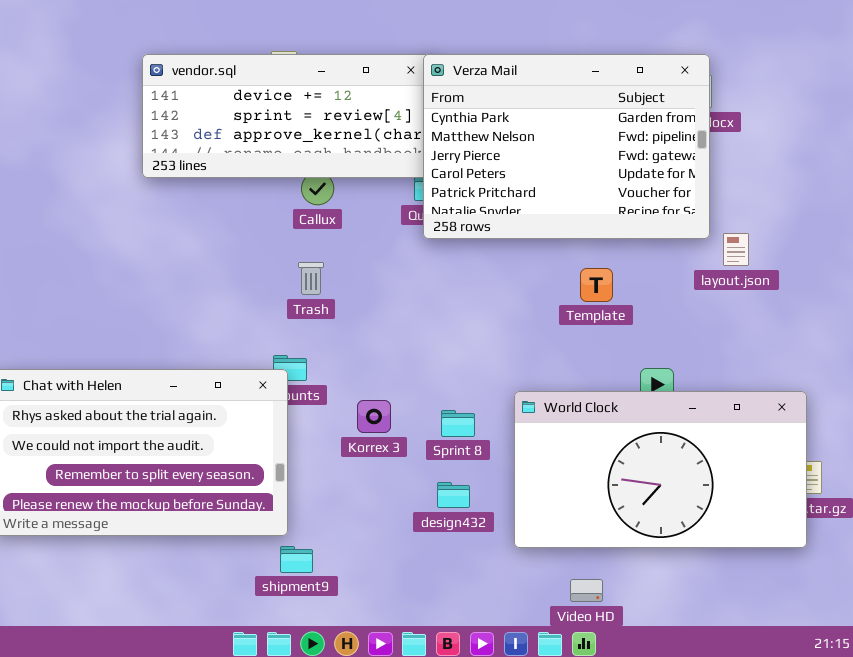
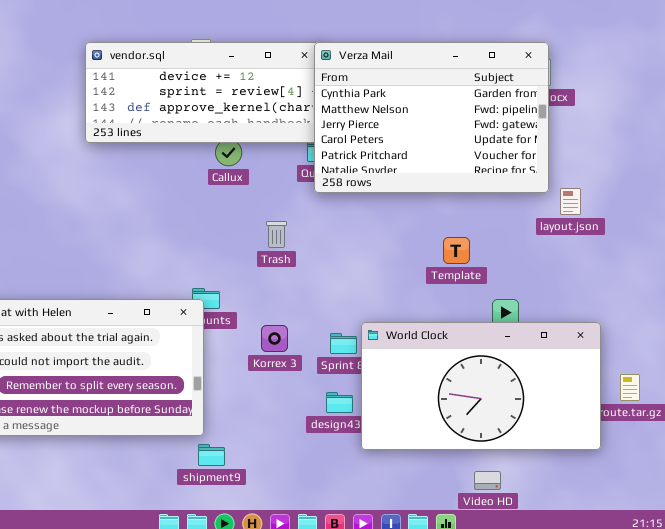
Trash: [298,262,324,295] -> [266,221,287,248], moved
Template: [580,268,613,302] -> [443,237,470,264], moved
World Clock: [514,391,807,548] -> [361,322,601,450], moved
Video HD: [570,579,603,602] -> [474,471,501,490], moved

